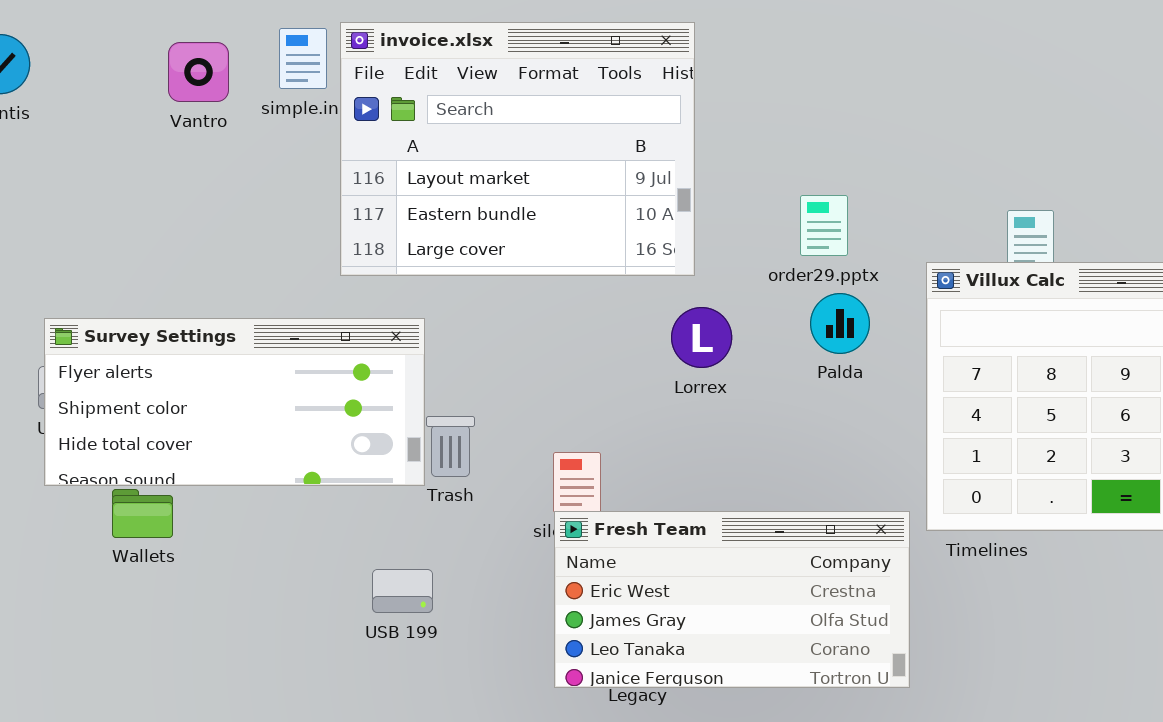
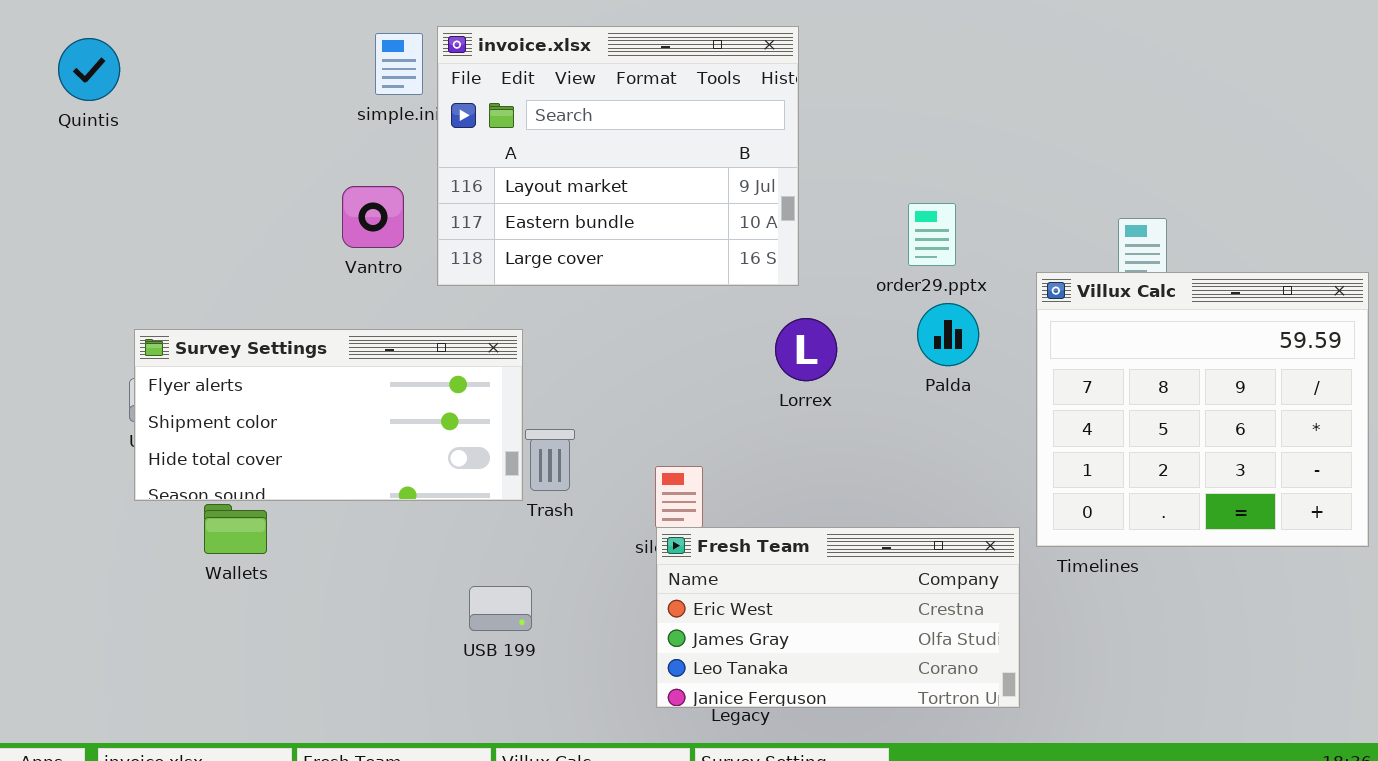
Vantro: [168,42,229,102] -> [342,186,404,248], moved

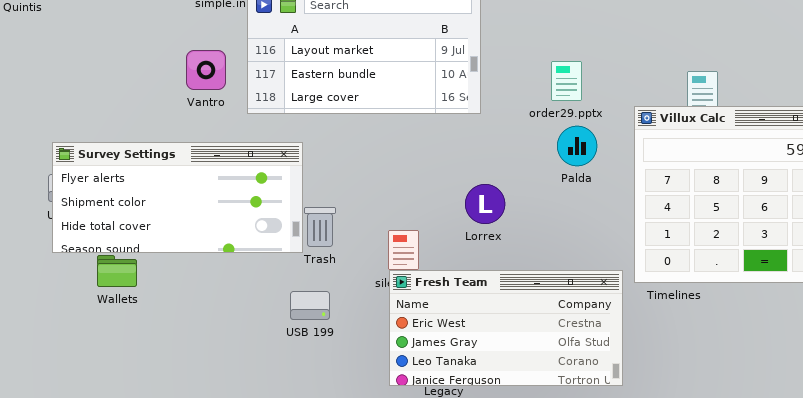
Lorrex: [775,318,837,381] -> [465,184,505,224], moved
USB 199: [469,586,532,631] -> [290,291,330,320], moved

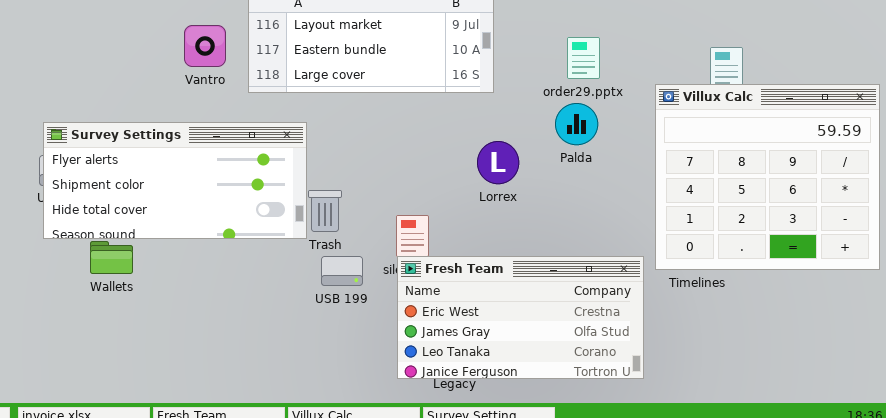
Palda: [557,126,597,166] -> [555,103,598,145], moved
Lorrex: [465,184,505,224] -> [477,141,519,184], moved
USB 199: [290,291,330,320] -> [321,256,363,286], moved

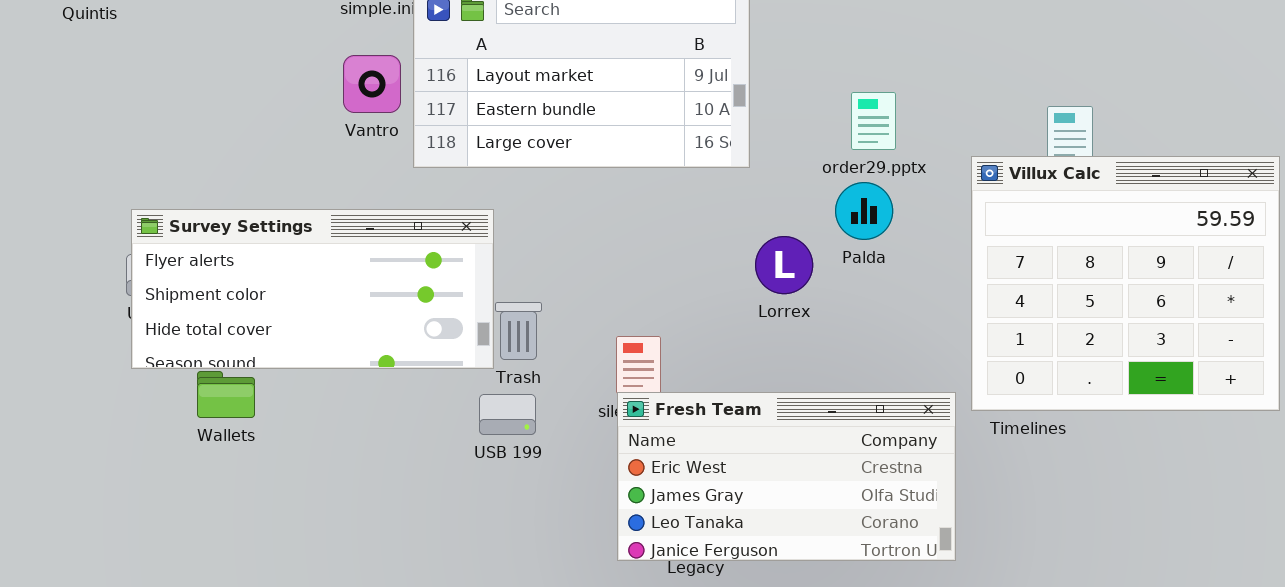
Vantro: [184,25,226,67] -> [343,55,401,113], moved
Lorrex: [477,141,519,184] -> [755,236,813,294], moved
USB 199: [321,256,363,286] -> [479,394,536,435], moved

